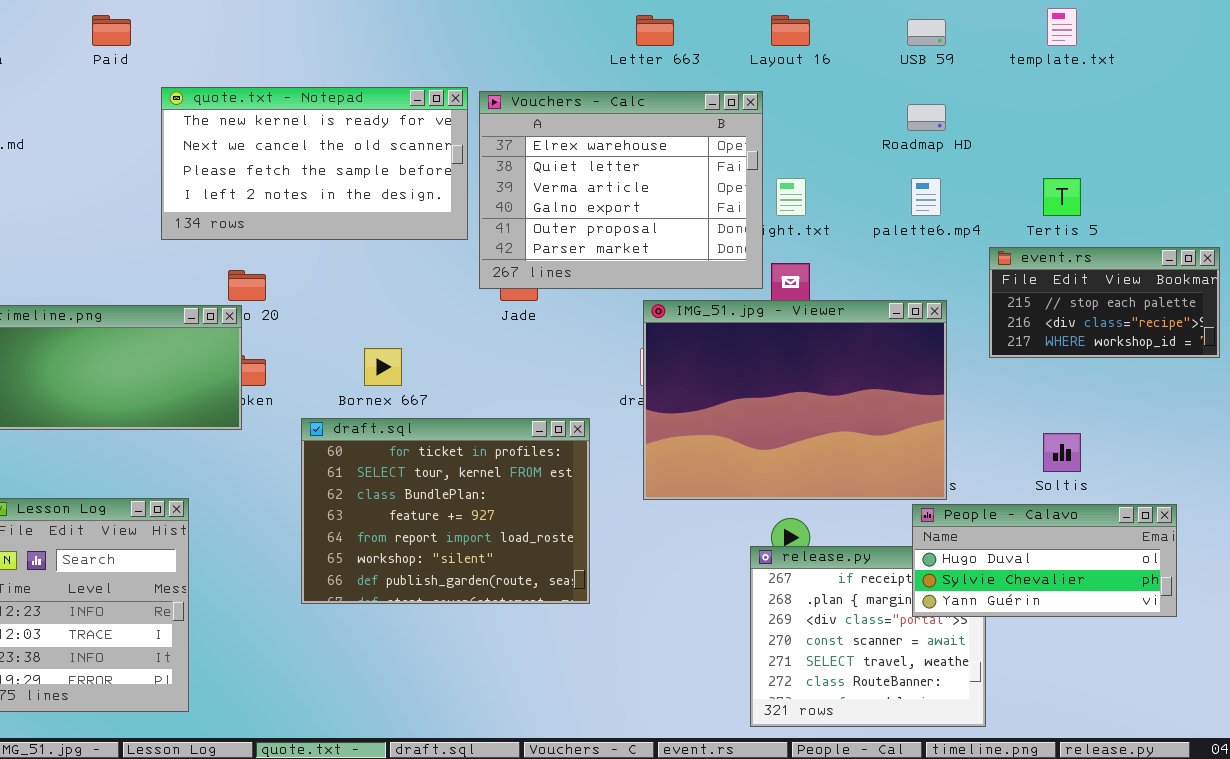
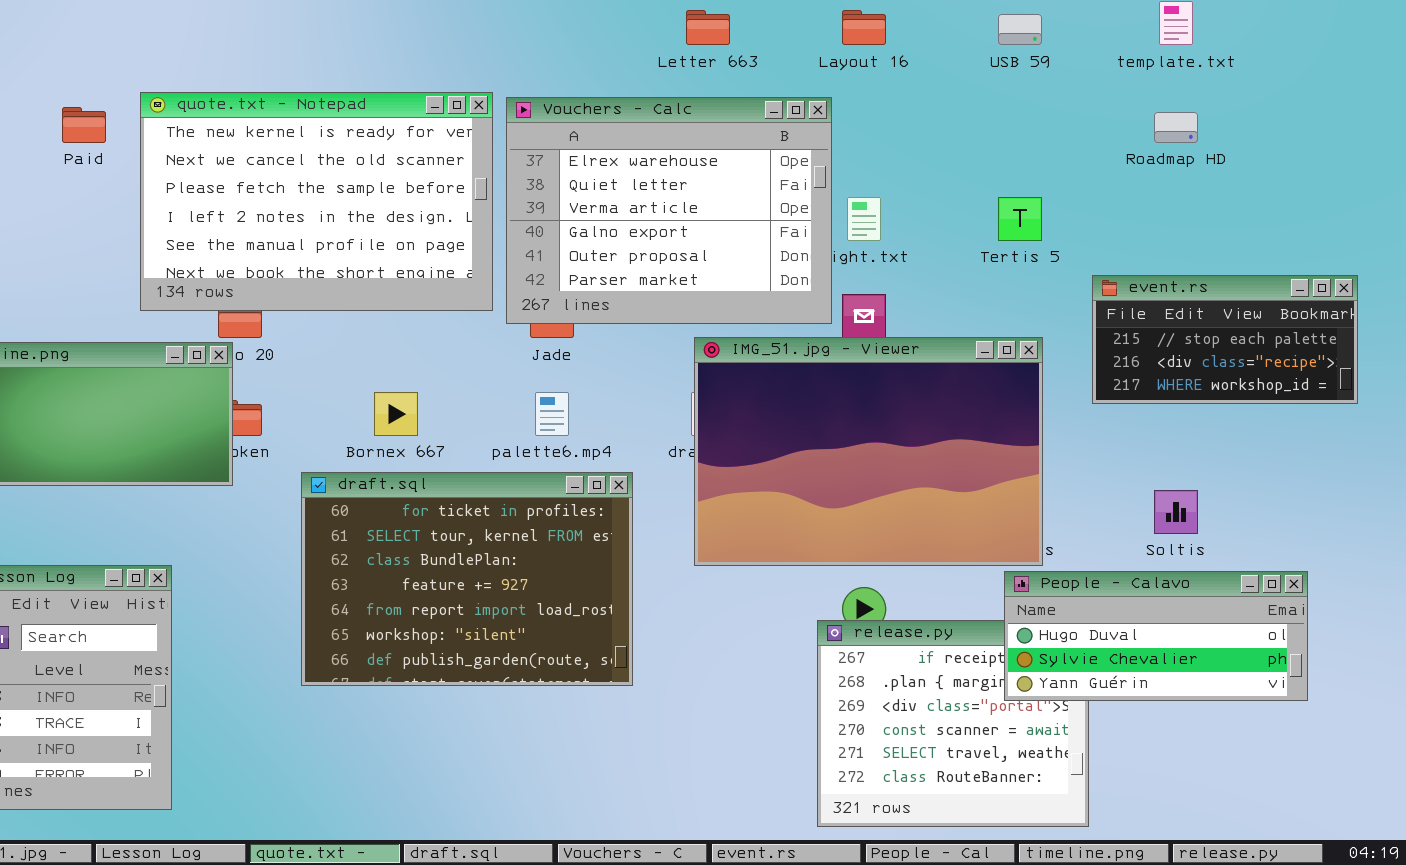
Paid: [92,15,131,46] -> [62,107,106,143], moved
quote.txt - Notepad: [161,87,468,240] -> [140,92,493,311], resized
Roadmap HD: [907,104,946,131] -> [1154,112,1198,143], moved
palette6.mp4: [911,178,941,216] -> [535,392,569,436], moved
Tertis 5: [1043,178,1081,216] -> [998,197,1042,241], moved

